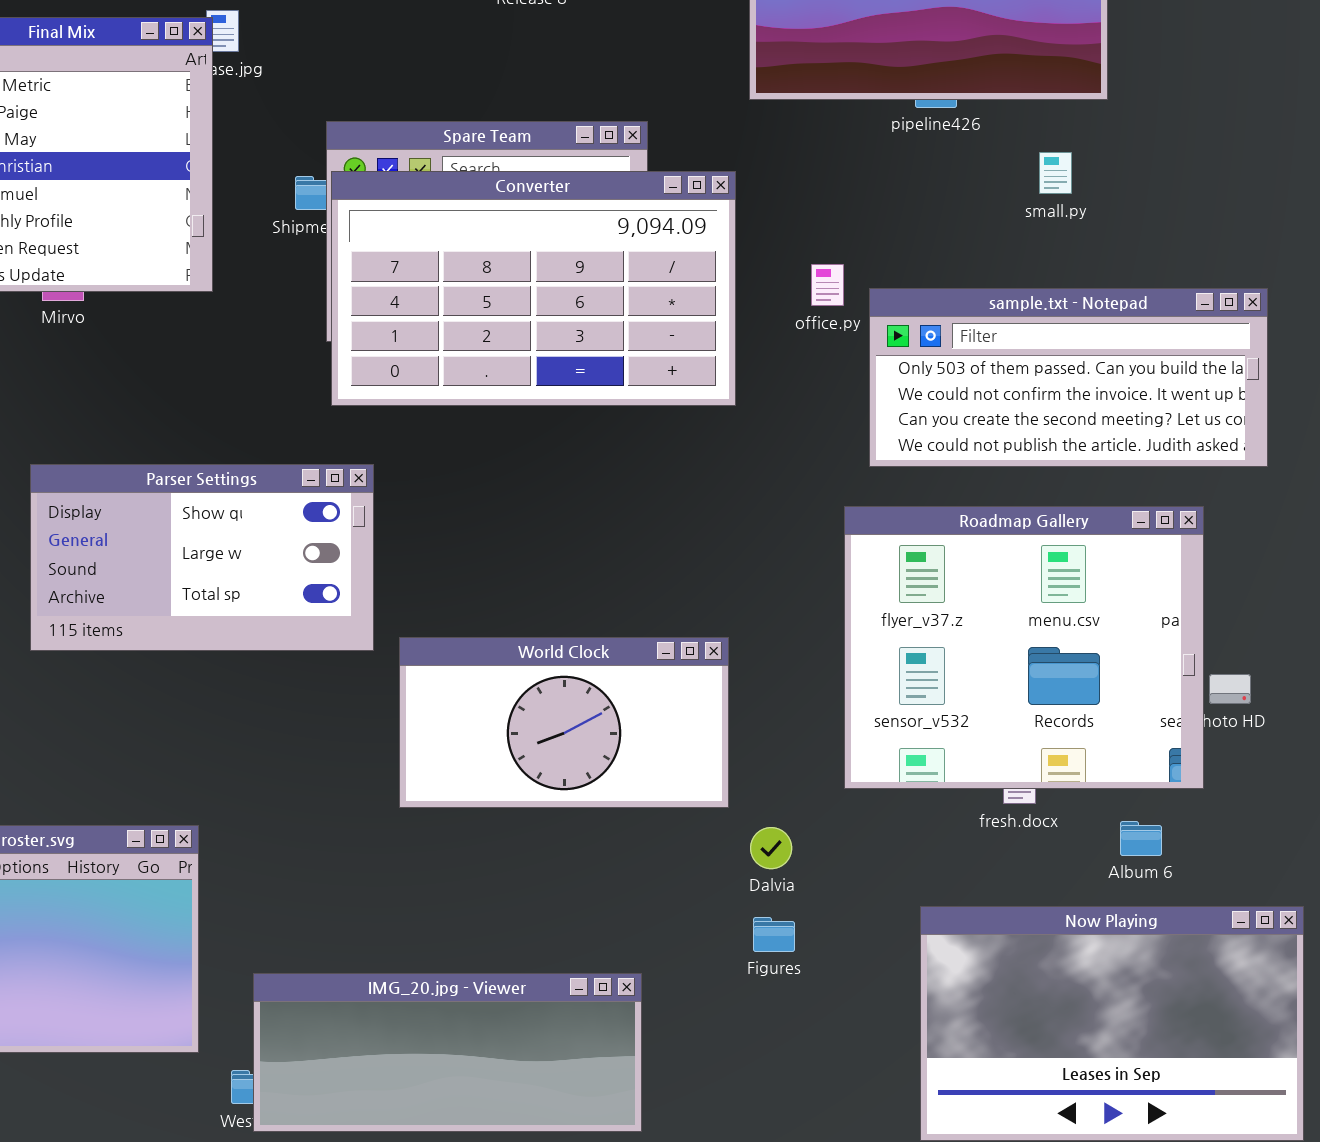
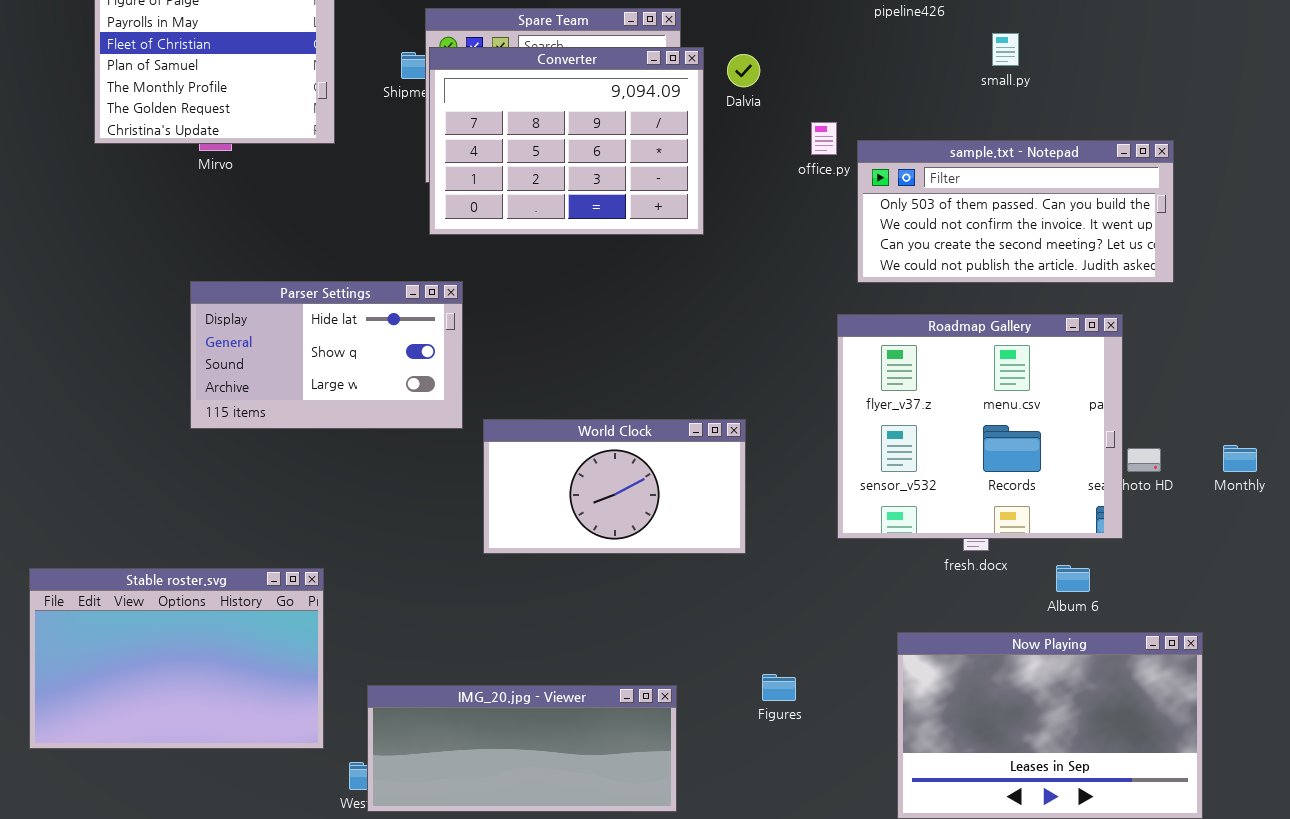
Converter: [331,171,736,406] -> [429,47,704,235], resized
Parser Settings: [30,464,374,651] -> [190,281,463,429], scrolled up 1 row
Dalvia: [750,827,792,869] -> [727,54,760,87], moved
Figures: [753,917,795,952] -> [762,674,796,701], moved

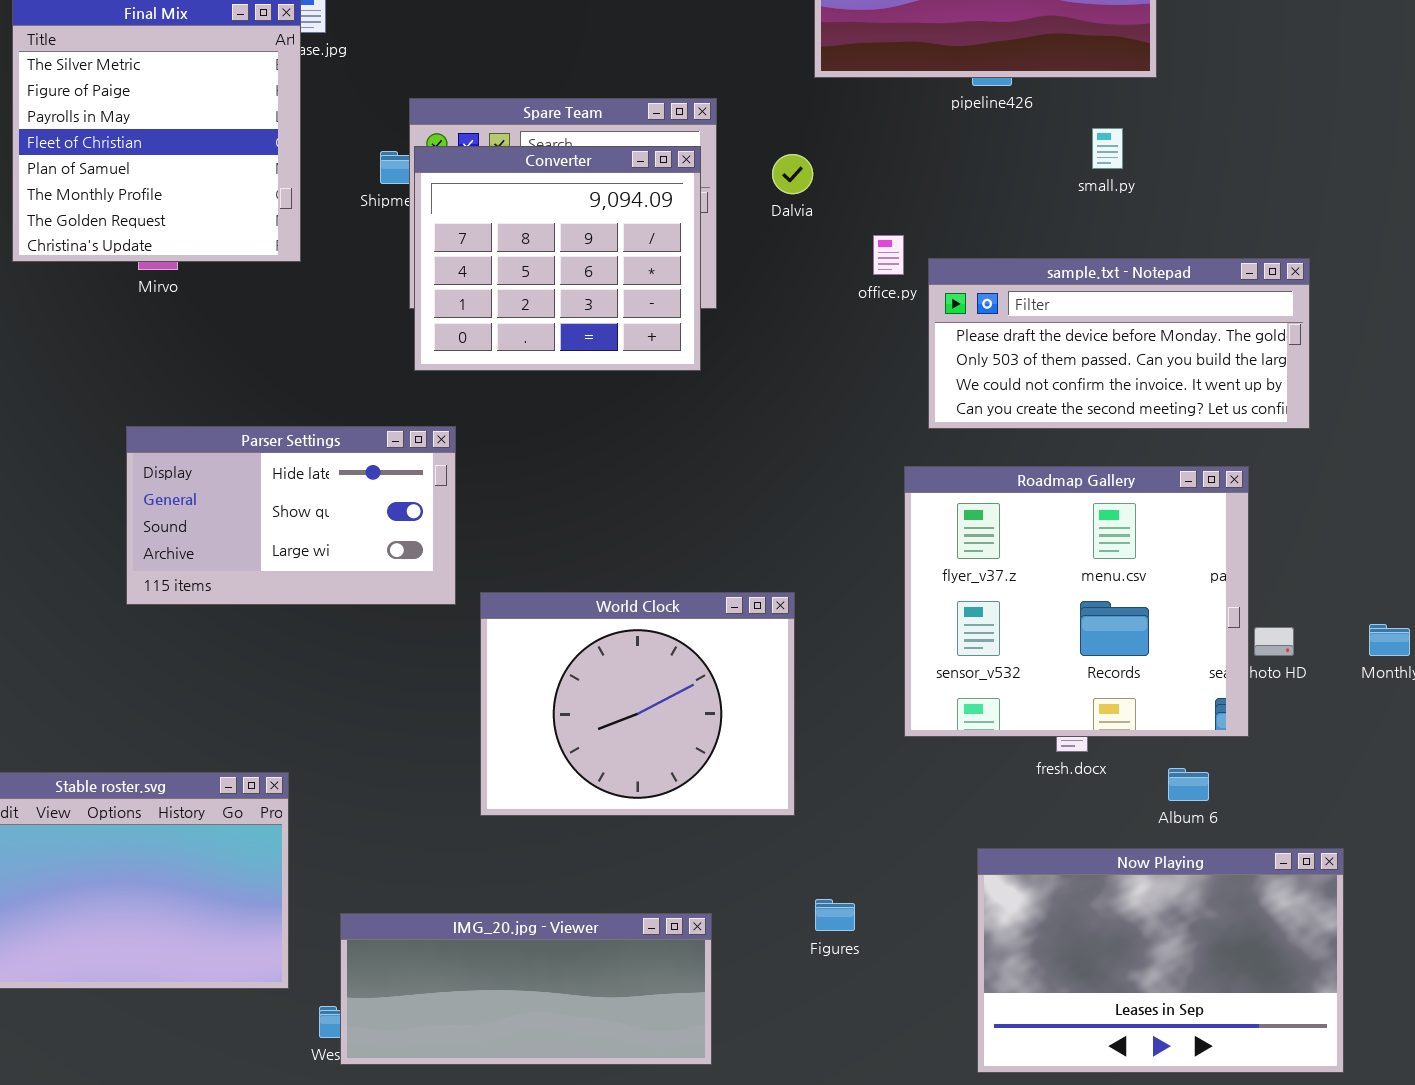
Converter: [429,47,704,235] -> [414,146,701,371], resized
sample.txt - Notepad: [857,140,1174,283] -> [928,258,1310,429], scrolled up 1 row
World Clock: [483,419,746,554] -> [480,592,795,816], resized

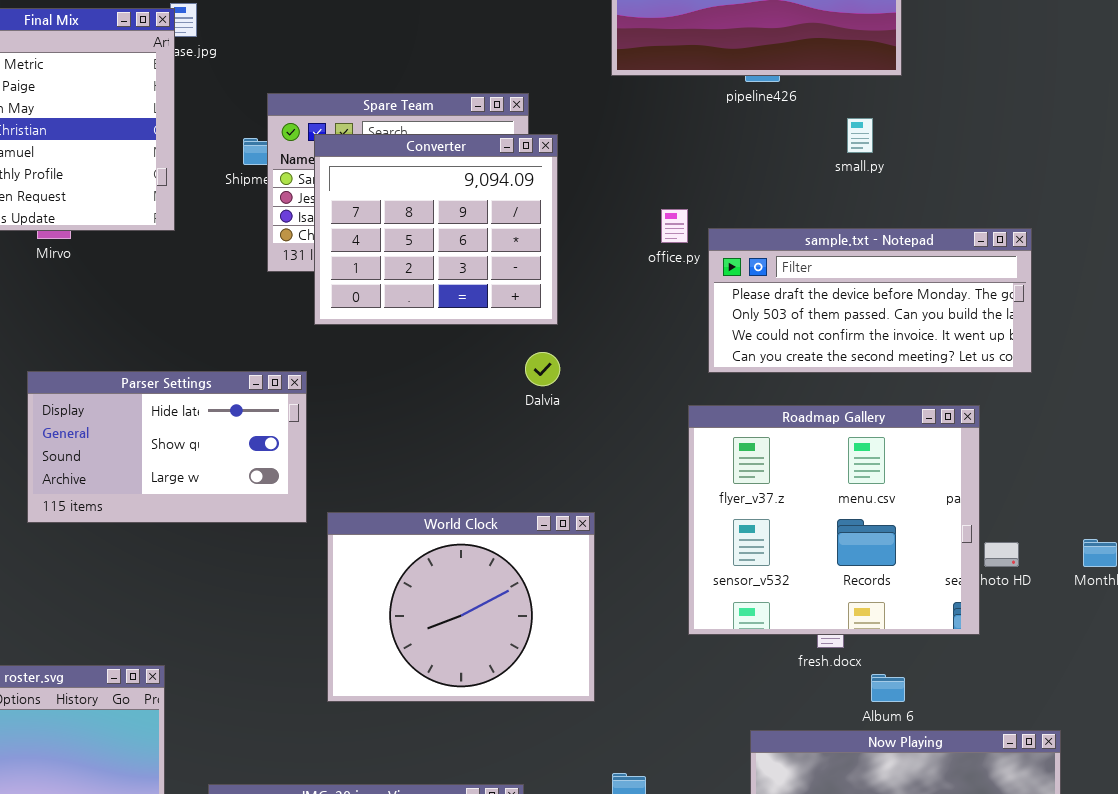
Converter: [414,146,701,371] -> [314,134,558,325], moved
Dalvia: [772,154,813,194] -> [525,352,560,386], moved
Album 6: [1168,768,1209,801] -> [871,674,905,702], moved

